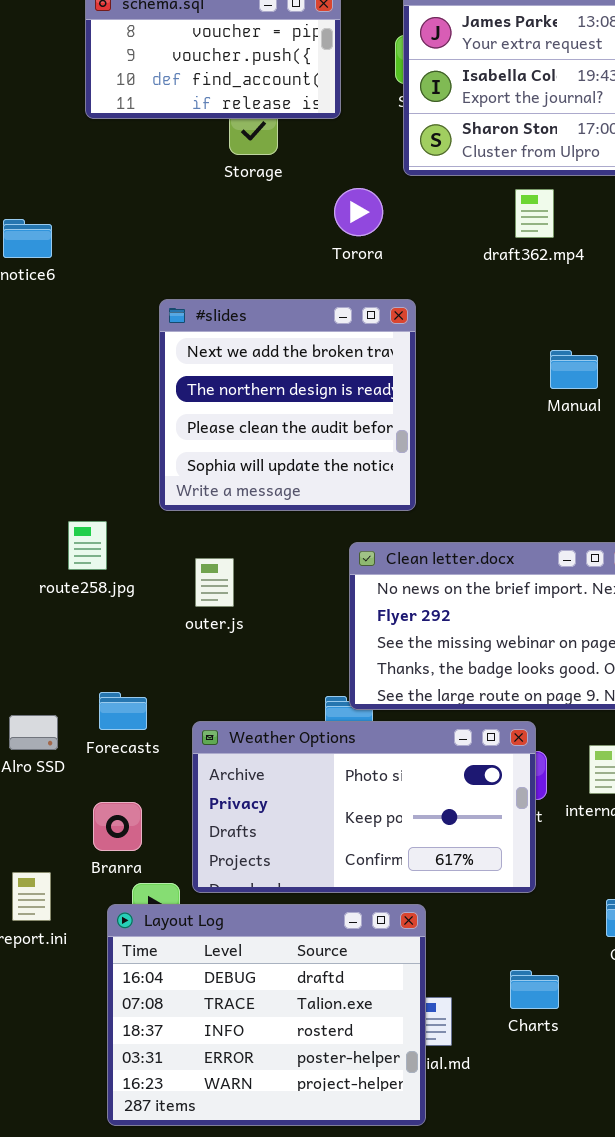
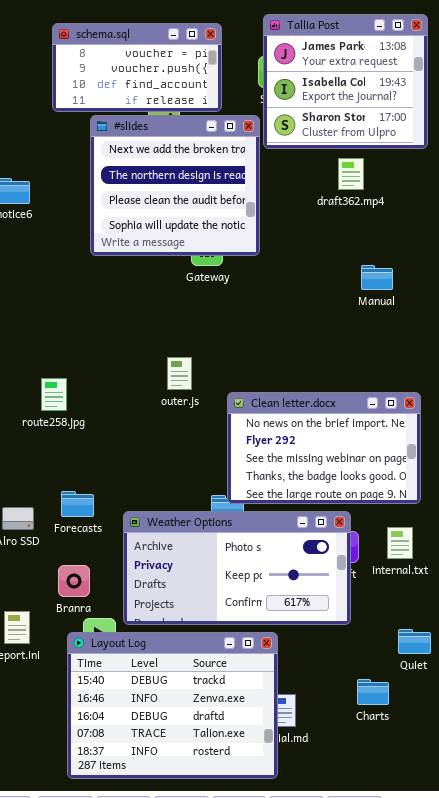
#slides: [159,299,416,511] -> [90,115,260,256], moved
outer.js: [195,558,234,607] -> [167,357,192,390], moved
Layout Log: [107,904,426,1126] -> [67,632,278,779], scrolled up 2 rows
Charts: [510,970,559,1009] -> [357,679,389,705], moved

